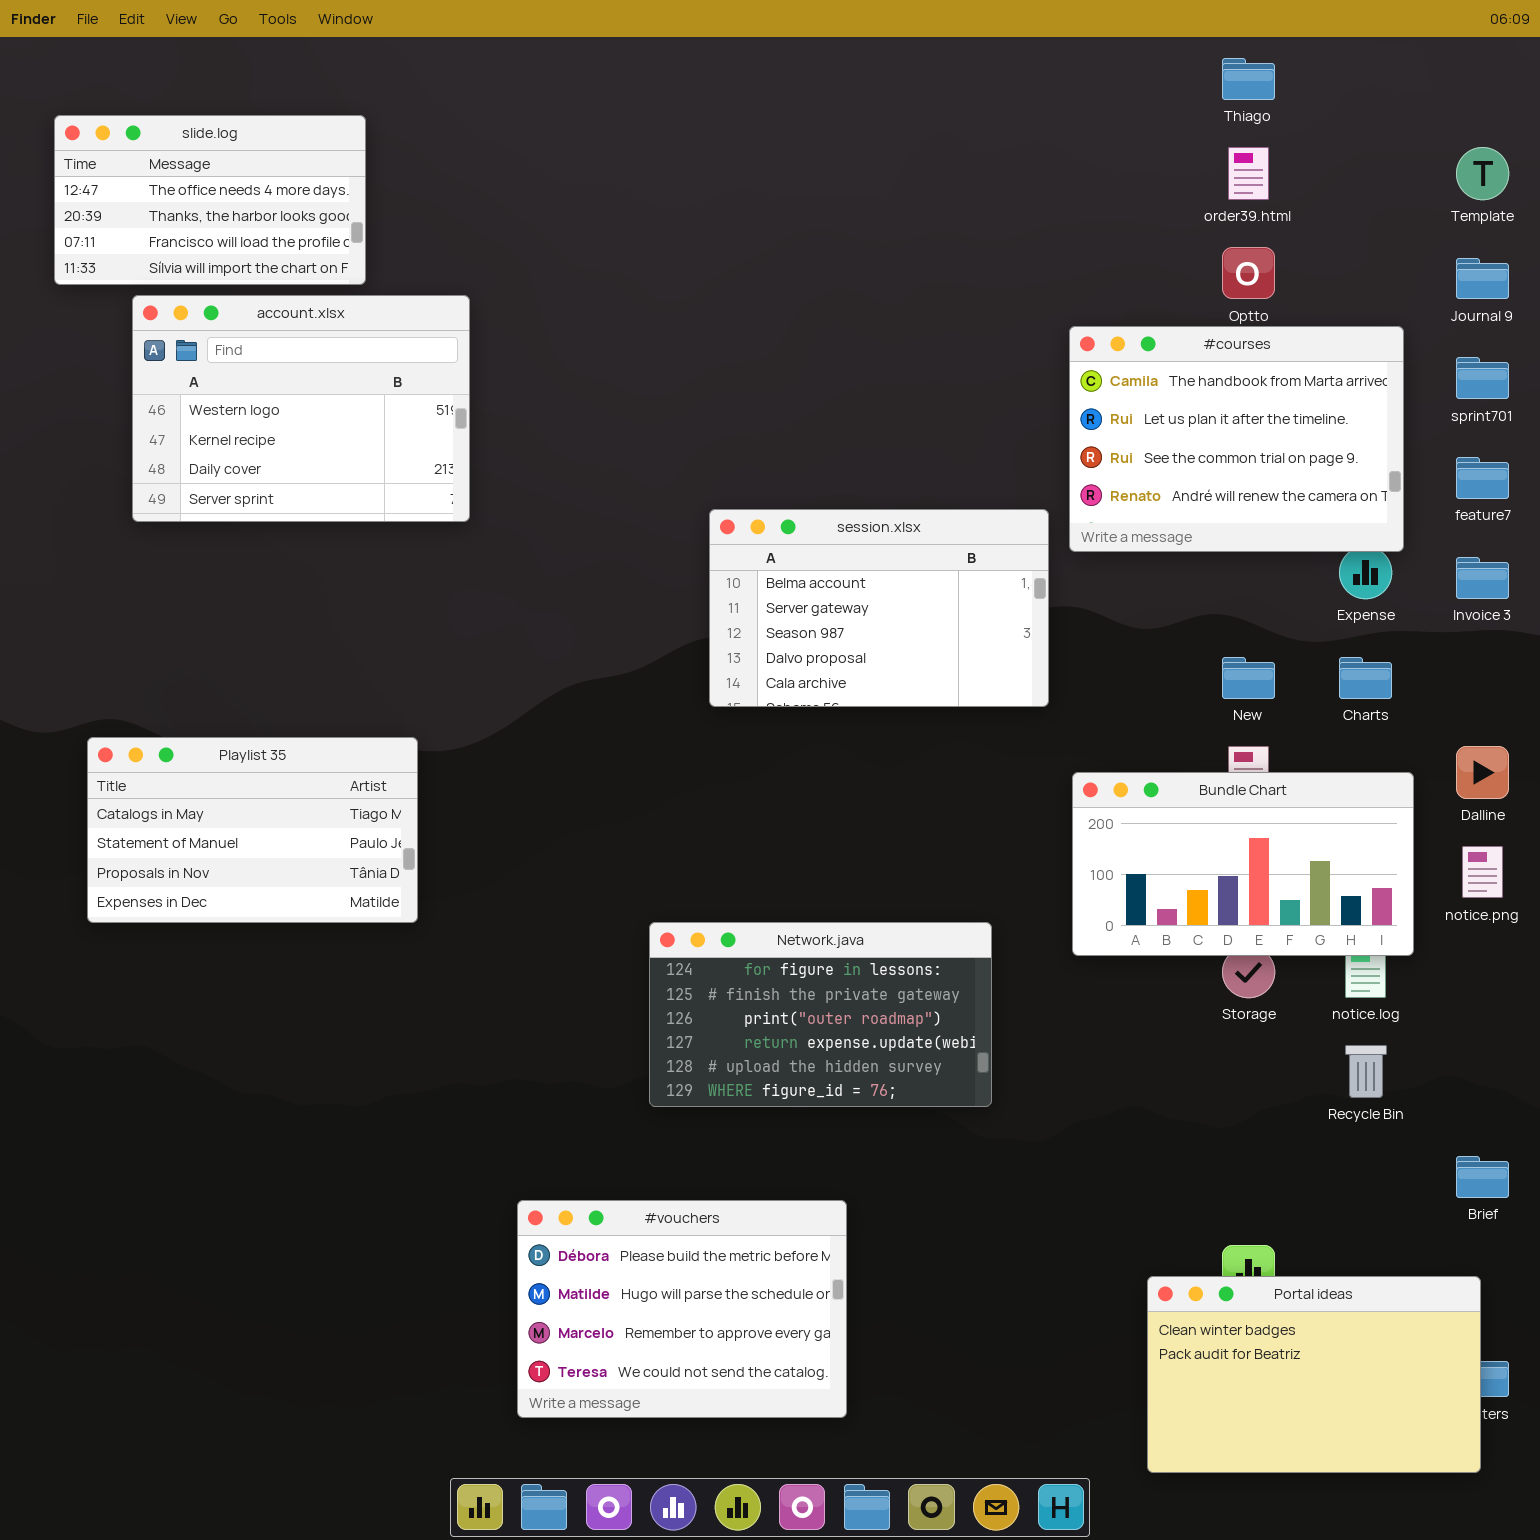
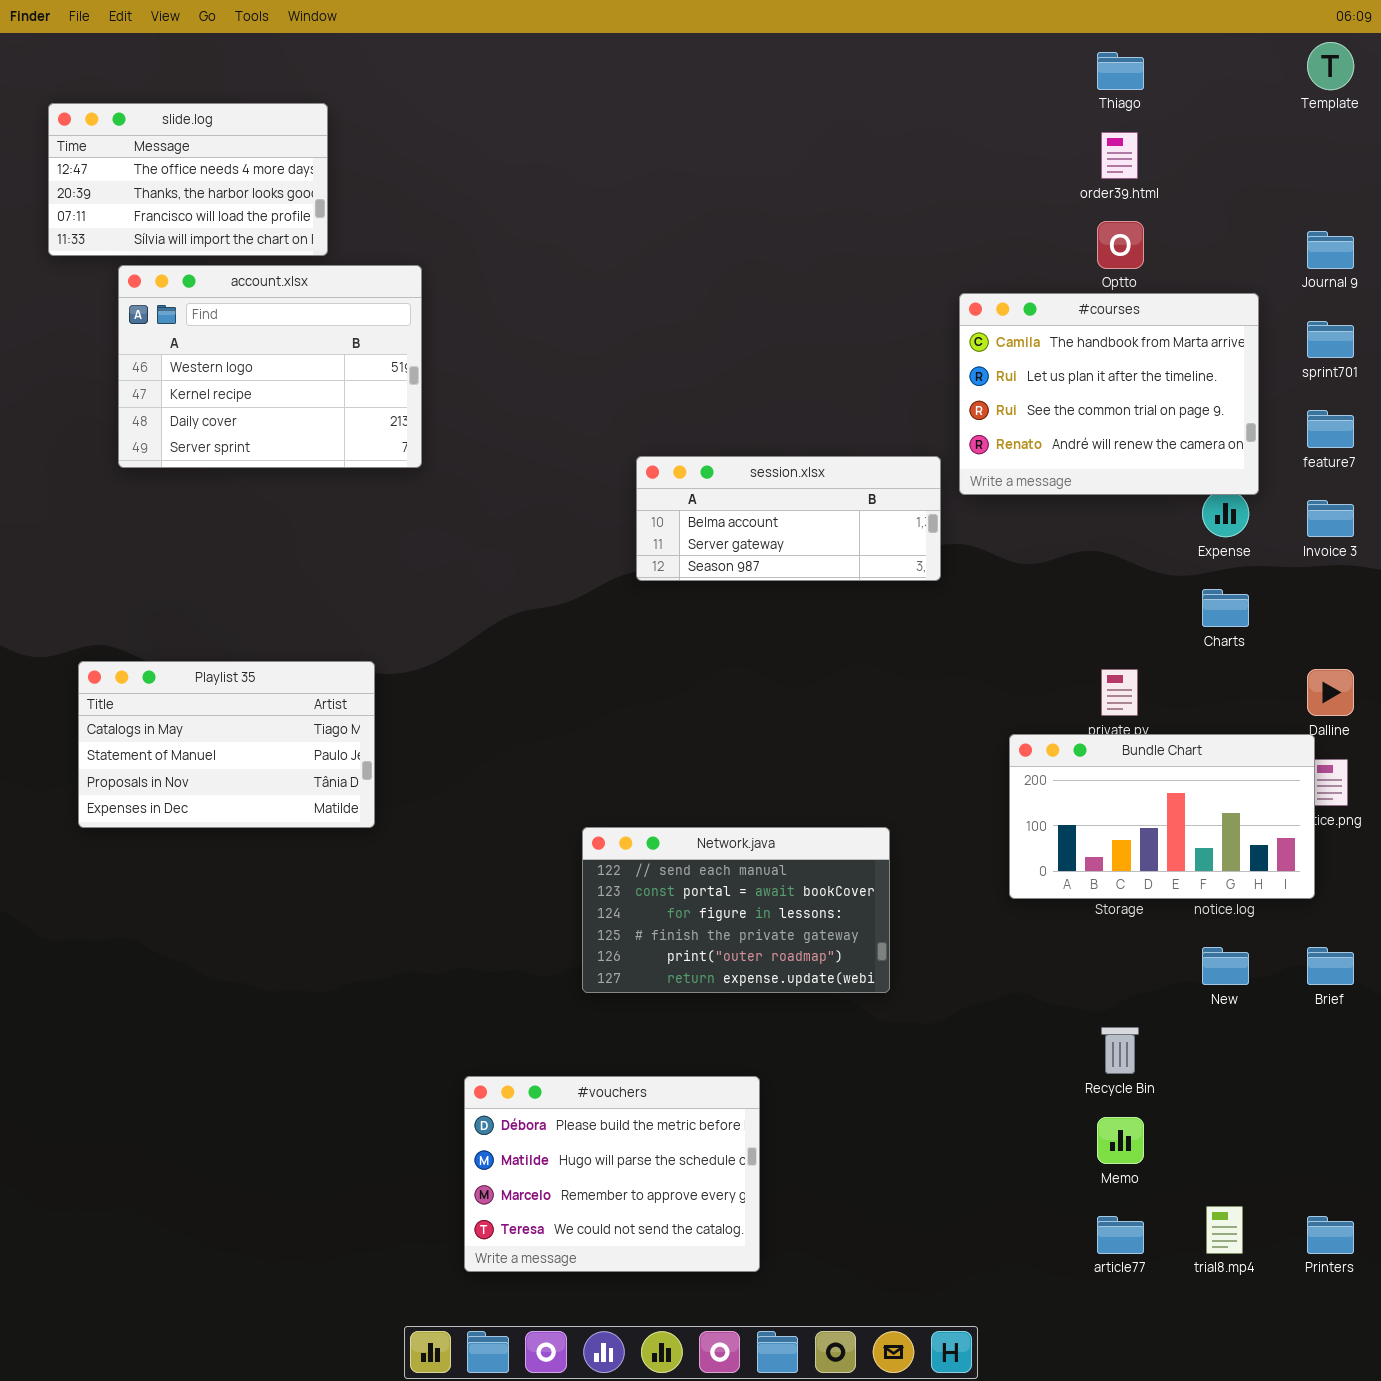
Template: [1456,147,1509,200] -> [1307,42,1354,90], moved
session.xlsx: [709,509,1049,707] -> [636,456,941,581], resized
New: [1222,657,1275,699] -> [1202,947,1249,985], moved
Bundle Chart: [1072,772,1414,956] -> [1009,734,1315,899], moved
Network.java: [649,922,992,1107] -> [582,827,890,993], scrolled up 2 rows
Recycle Bin: [1345,1045,1387,1098] -> [1101,1027,1139,1074], moved
Brief: [1456,1156,1509,1198] -> [1307,947,1354,985], moved
Portal ideas: [1147,1276,1481,1473] -> none, closed

